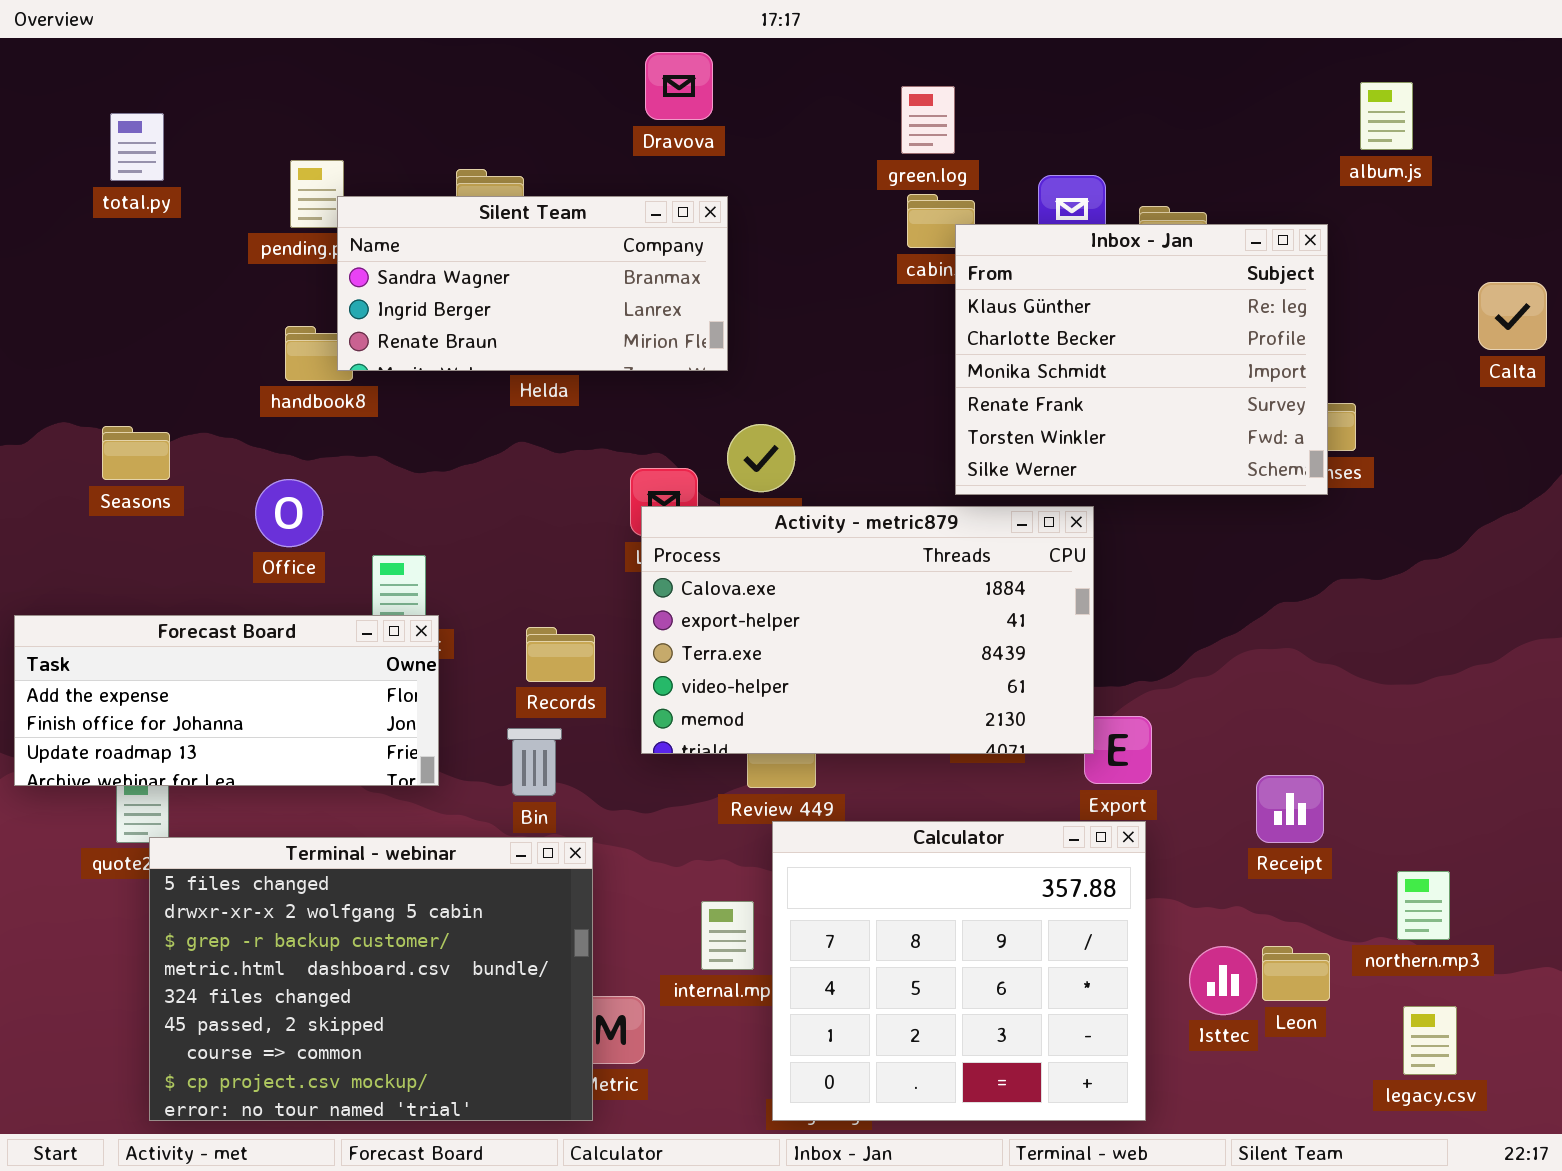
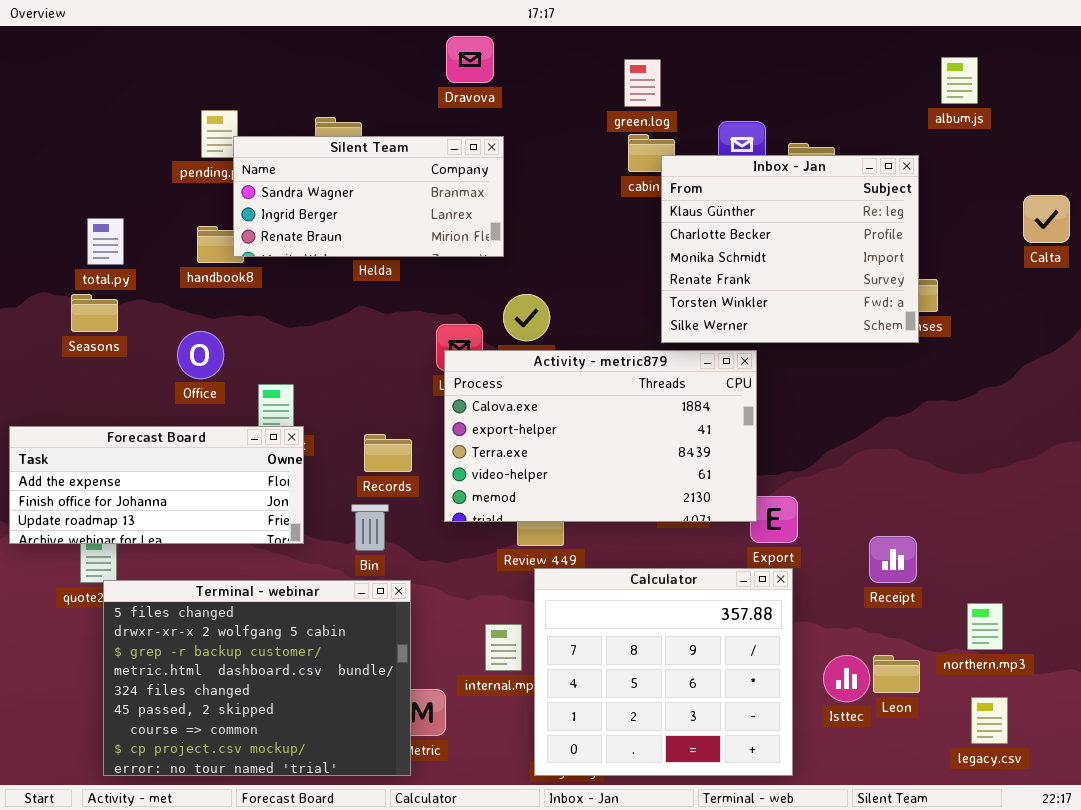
total.py: [110,113,164,181] -> [87,218,124,265], moved

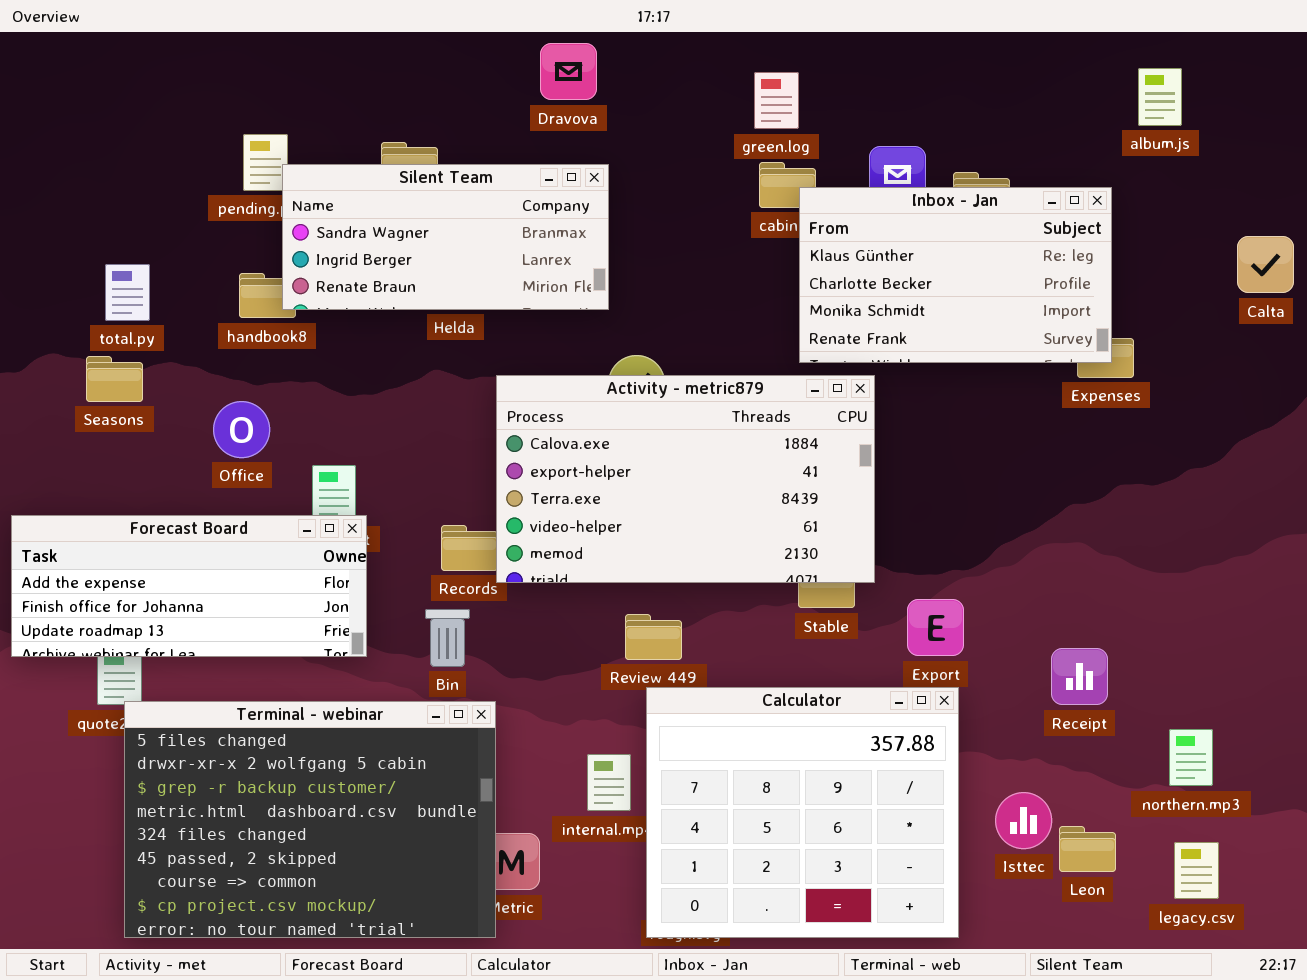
Inbox - Jan: [661,155,919,343] -> [799,187,1112,363], resized
Activity - metric879: [444,350,757,522] -> [496,375,875,583], moved
Leon: [873,655,920,693] -> [1059,826,1116,872], moved

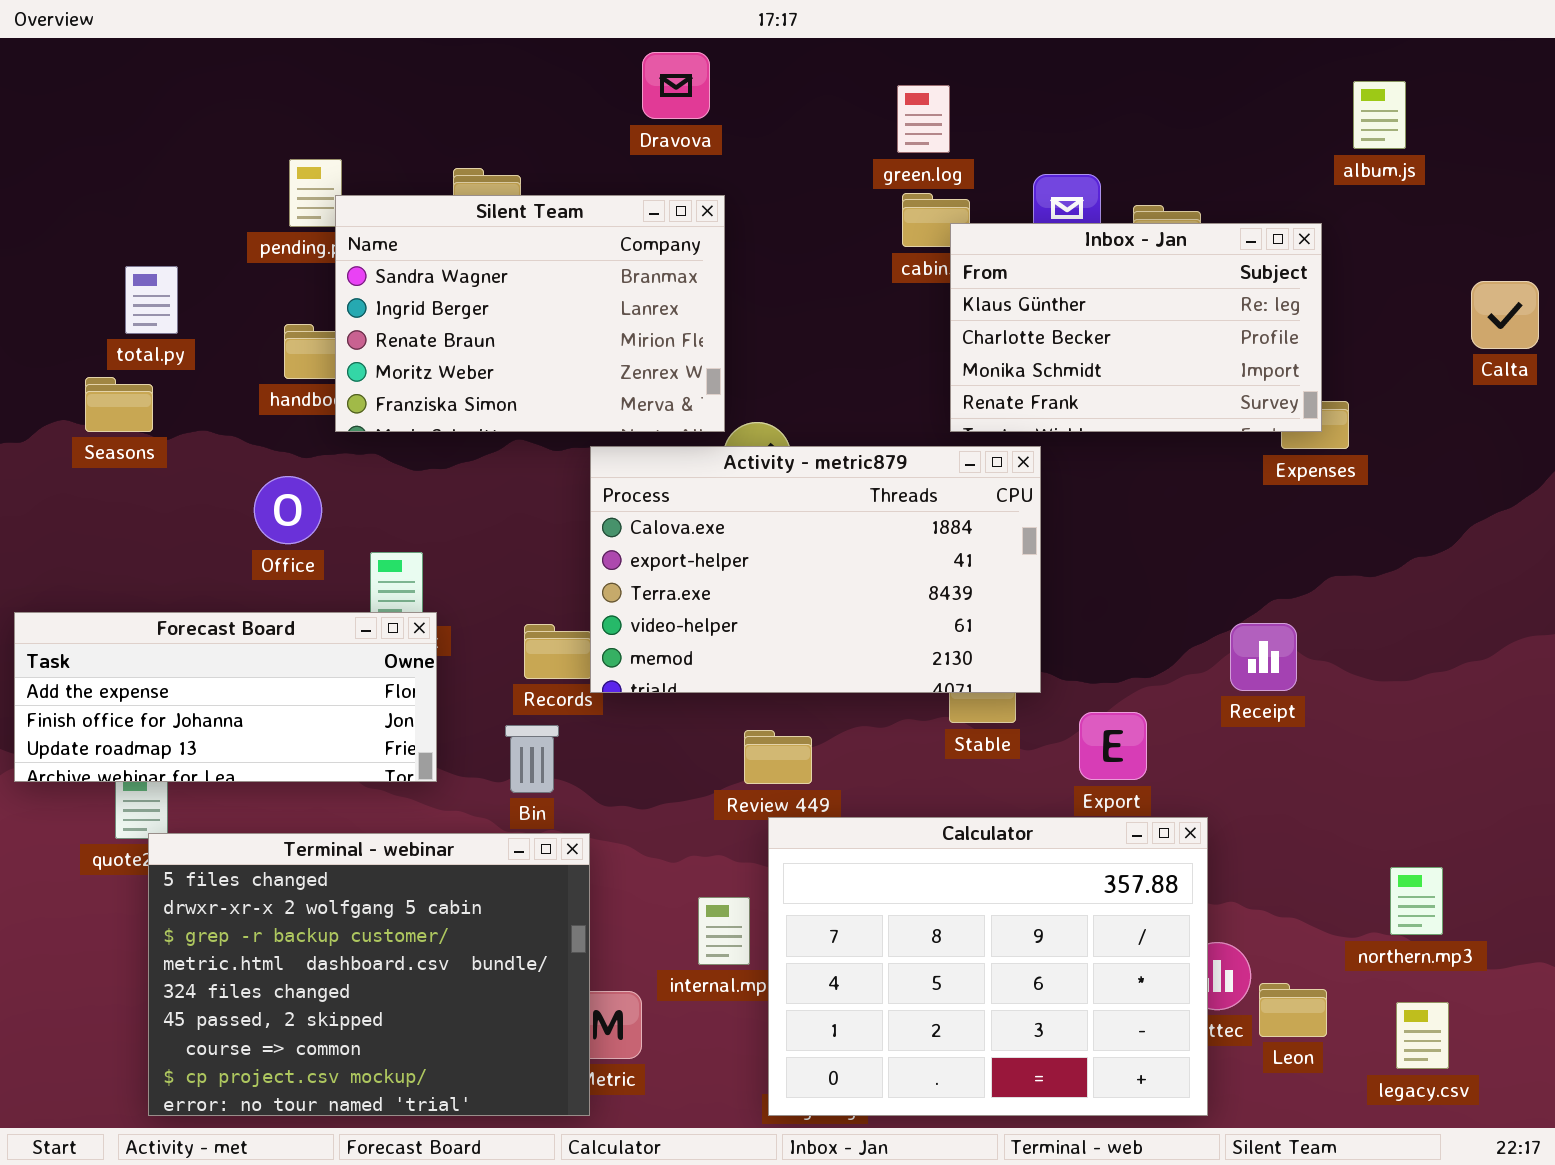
Silent Team: [282,164,609,310] -> [335,195,725,432], resized
total.py: [105,264,150,321] -> [125,266,178,334], moved
Seasons: [86,356,143,402] -> [85,377,153,432], moved
Receipt: [1051,648,1108,705] -> [1230,623,1297,691], moved
Calculator: [646,687,959,938] -> [768,817,1208,1116], resized

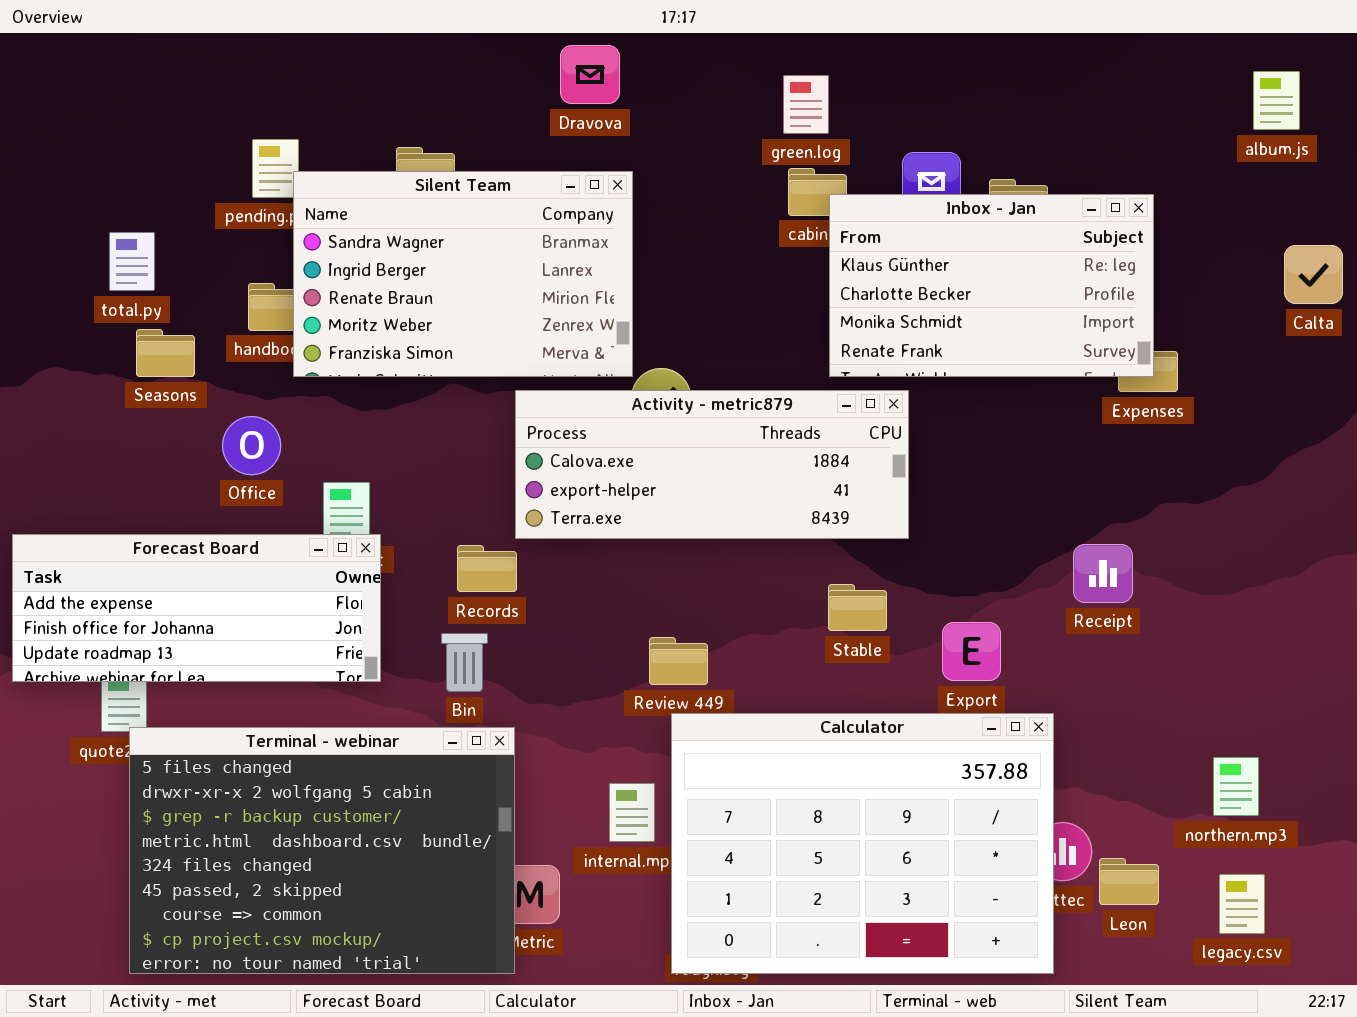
album.js: [1353,81,1406,149] -> [1253,71,1300,130], moved
Seasons: [85,377,153,432] -> [136,329,195,377], moved
Activity - metric879: [590,446,1041,693] -> [515,390,909,539], resized

